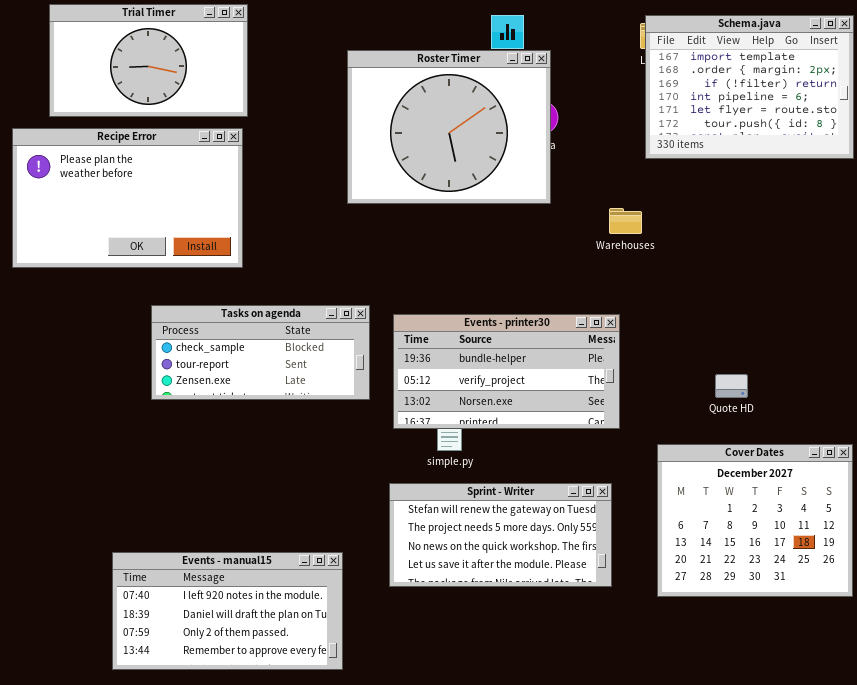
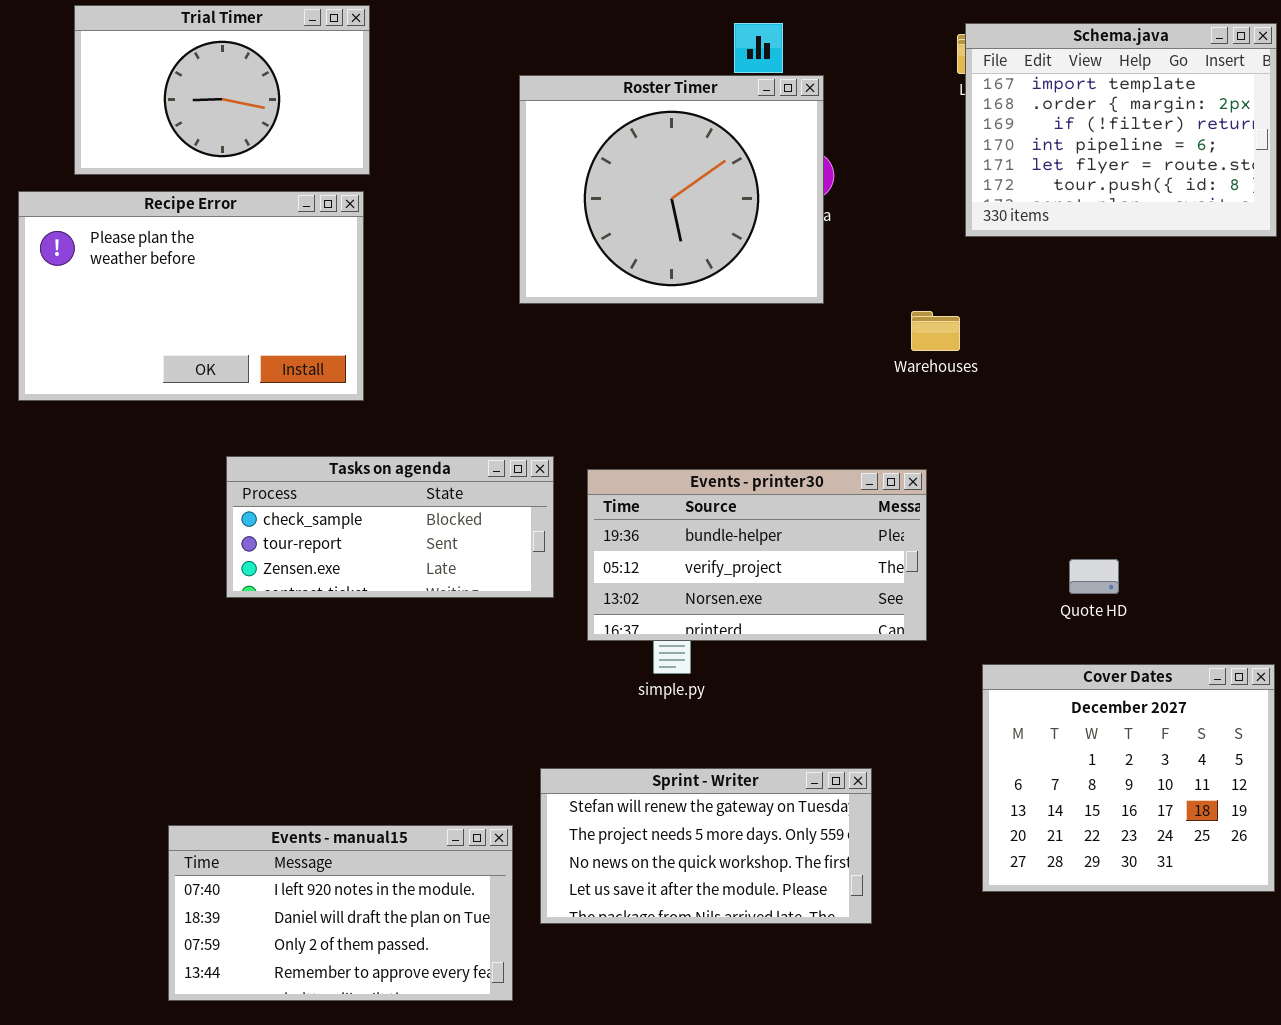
Sprint - Writer: [389,483,612,587] -> [540,768,872,924], moved

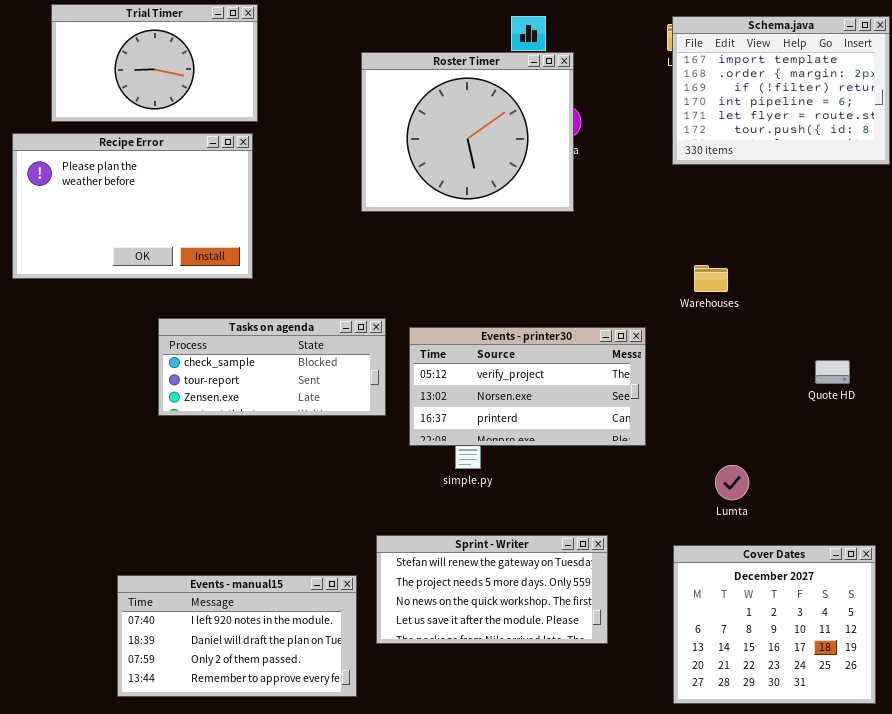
Warehouses: [911,311,960,351] -> [694,265,728,292], moved
Events - printer30: [587,469,927,641] -> [409,327,646,446], scrolled down 1 row
Quote HD: [1069,559,1119,594] -> [815,360,850,384], moved
Cover Dates: [982,664,1275,892] -> [673,545,876,704], moved

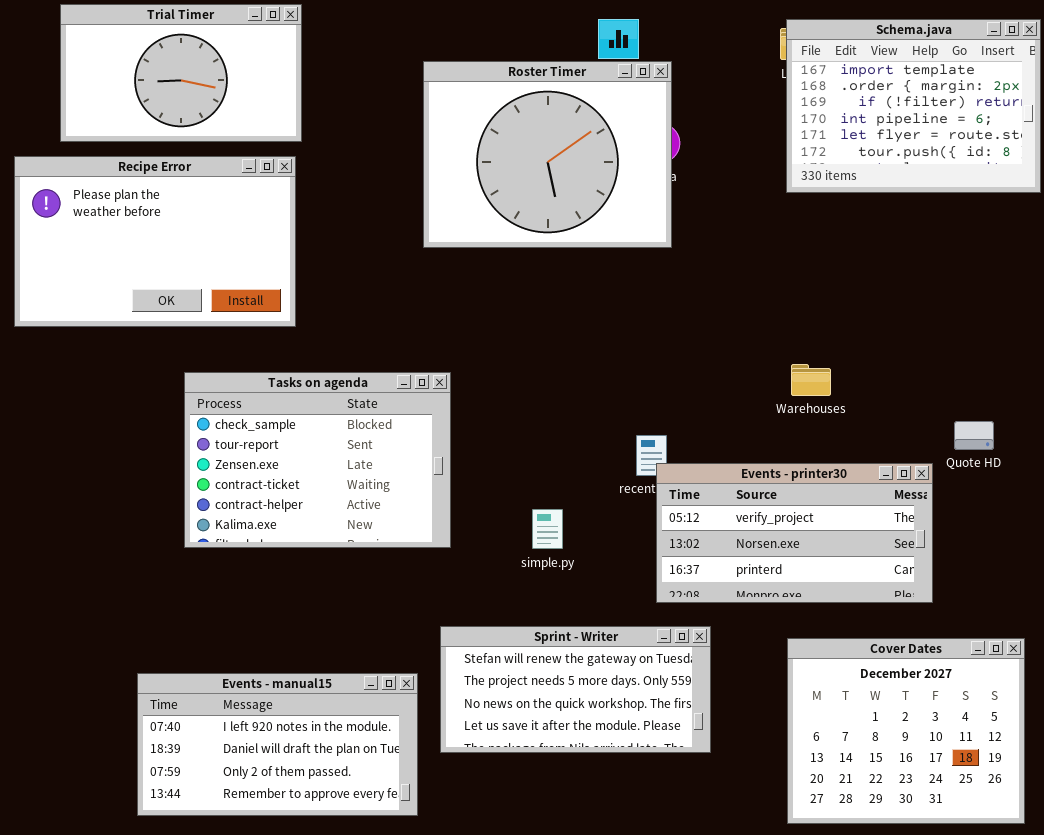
Warehouses: [694,265,728,292] -> [791,364,831,396], moved
Tasks on agenda: [158,318,386,416] -> [184,372,451,548], resized
Events - printer30: [409,327,646,446] -> [656,463,933,603], moved

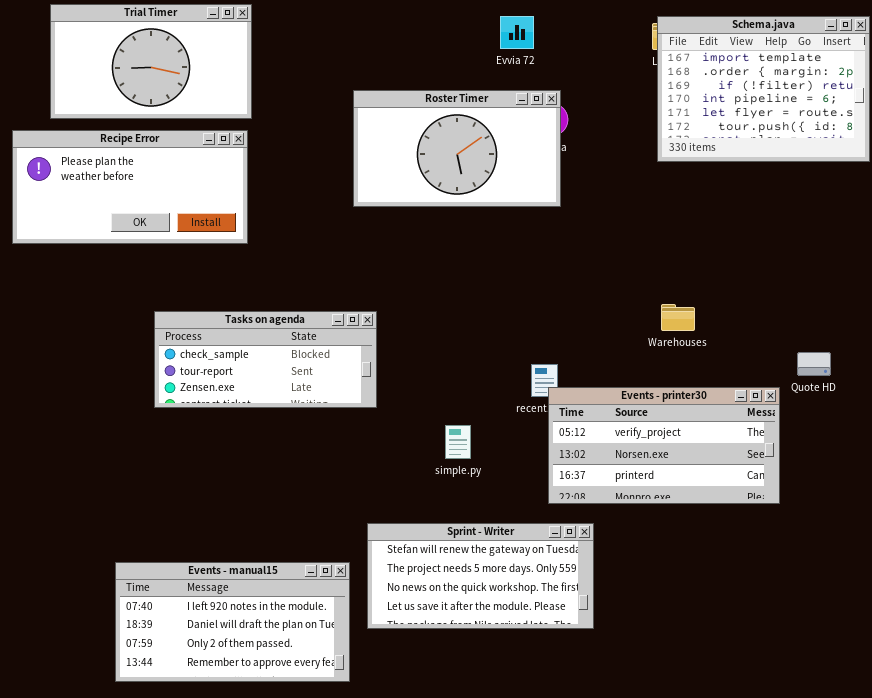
Roster Timer: [423,61,672,248] -> [353,90,561,207], resized
Recipe Error: [14,156,296,327] -> [12,130,248,244], resized
Tasks on agenda: [184,372,451,548] -> [154,311,377,408], resized
Cover Dates: [787,638,1025,824] -> none, closed

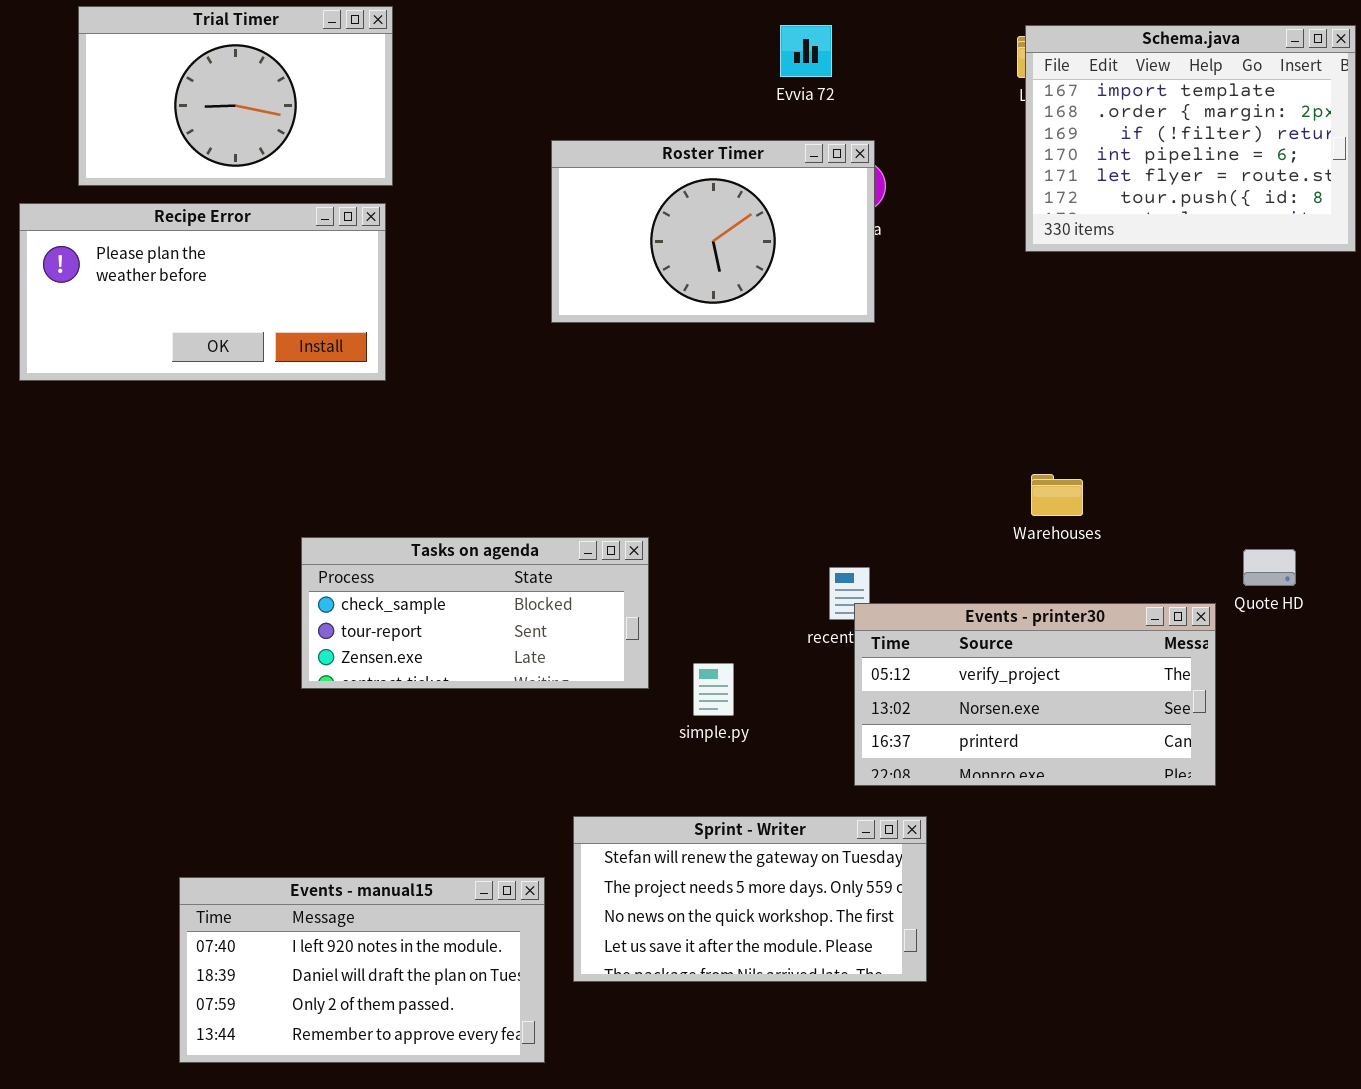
Tasks on agenda: [154,311,377,408] -> [301,537,649,689], moved

